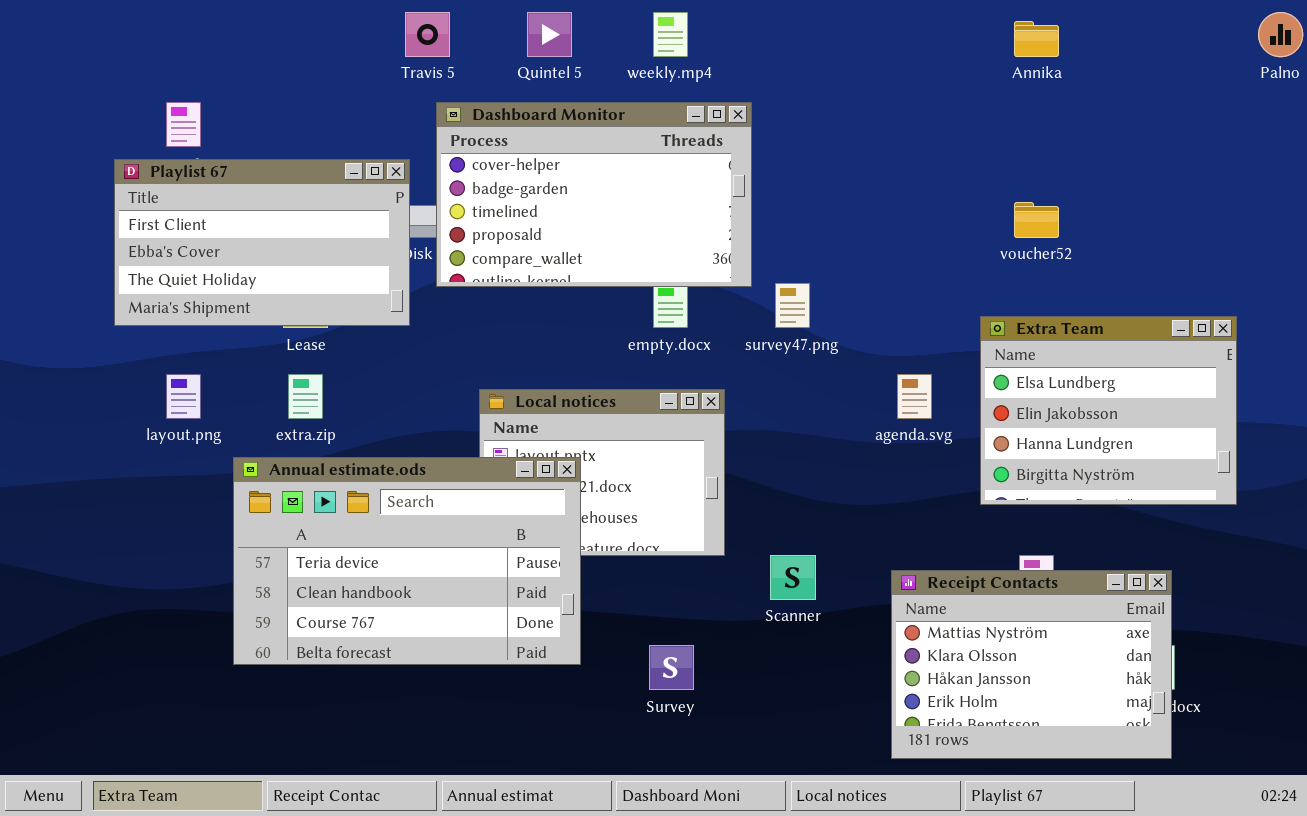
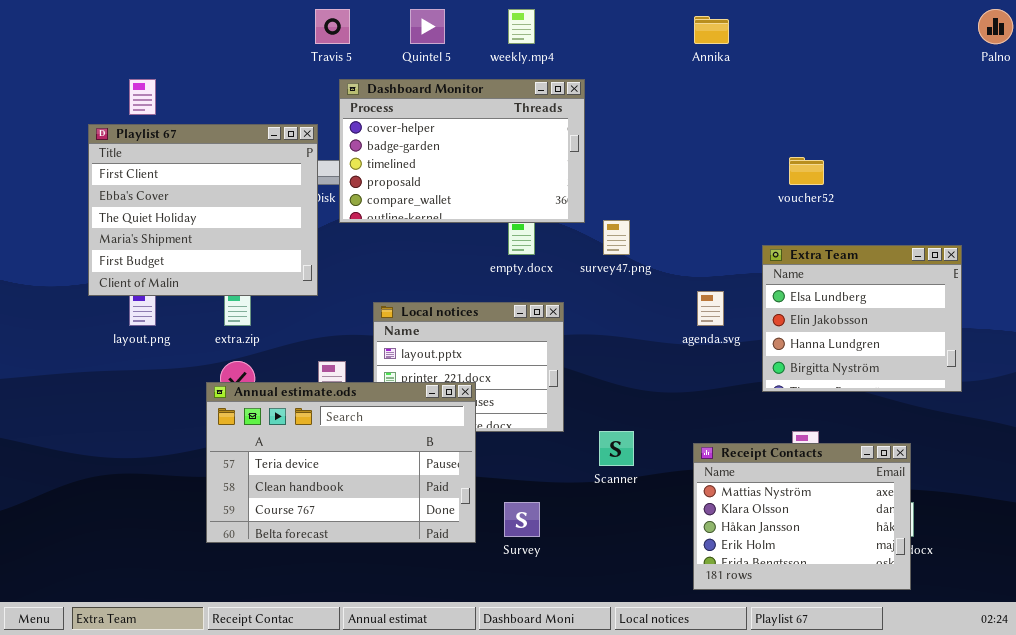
Annika: [1014,21,1059,57] -> [694,16,729,44], moved
Playlist 67: [114,159,410,326] -> [88,124,318,296], resized
Annual estimate.ods: [233,457,581,665] -> [206,382,476,543], moved

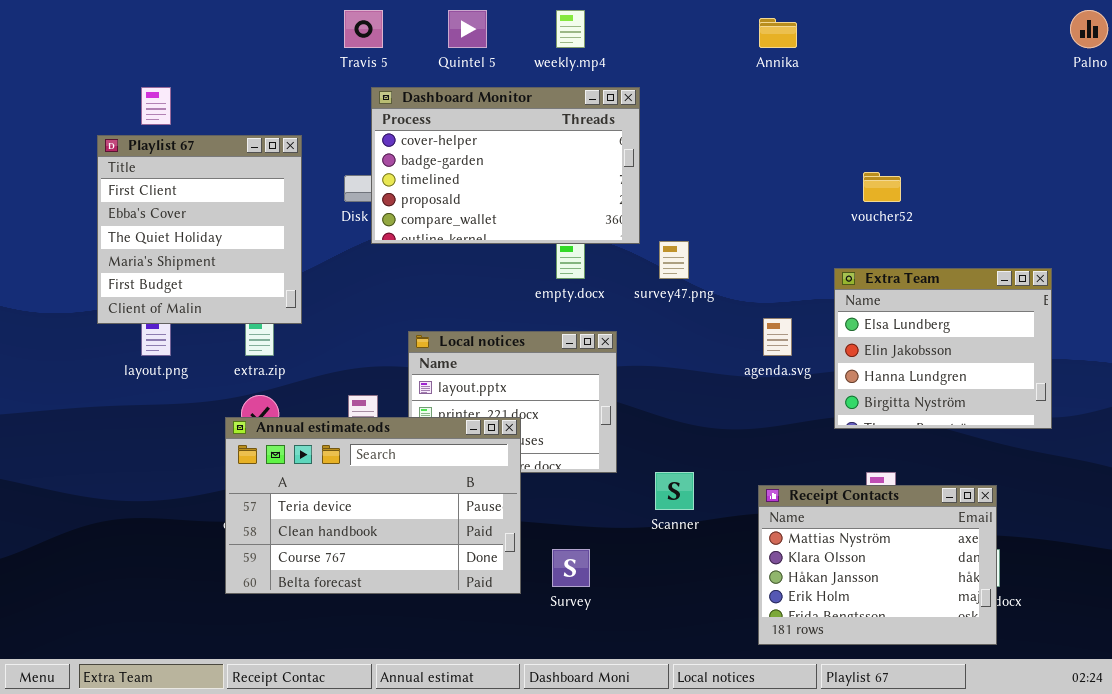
Playlist 67: [88,124,318,296] -> [97,135,302,324], resized

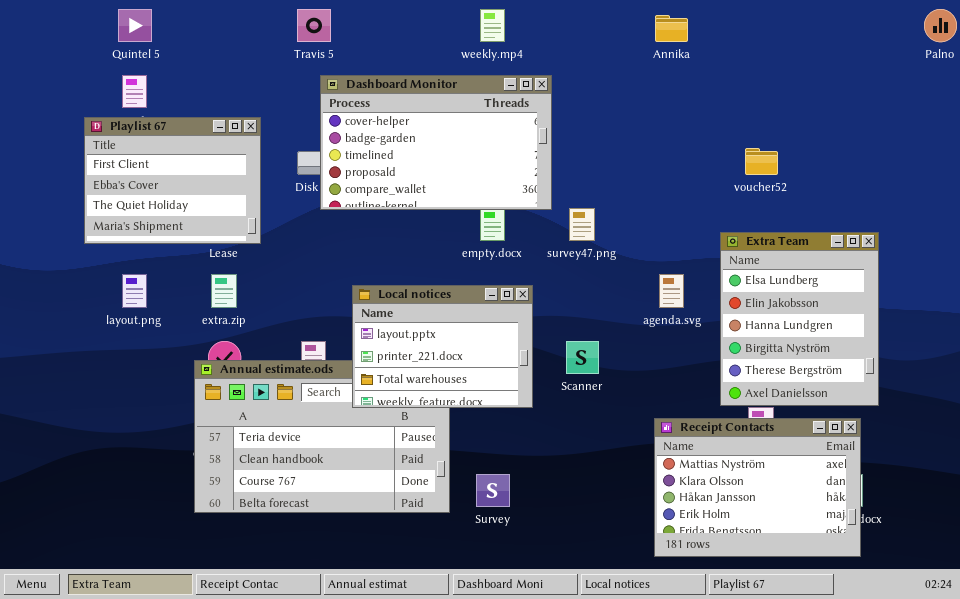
Quintel 5: [448,10,487,48] -> [118,9,152,42], moved
Playlist 67: [97,135,302,324] -> [84,117,261,244], resized
Extra Team: [834,268,1052,429] -> [720,232,879,406], resized
Local notices: [408,331,617,473] -> [352,285,533,408], raised
Scanner: [655,472,694,510] -> [566,341,599,374], moved

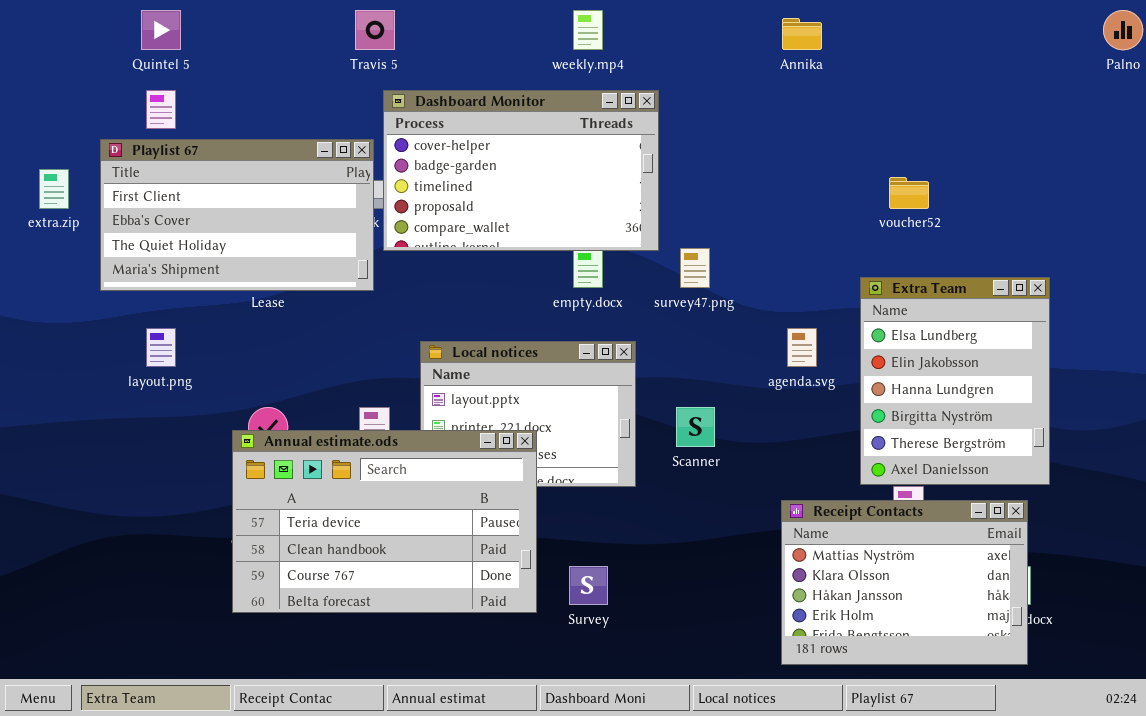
Playlist 67: [84,117,261,244] -> [100,139,374,291], resized
extra.zip: [211,274,237,308] -> [39,169,69,209], moved
Annual estimate.ods: [194,360,450,513] -> [232,430,537,613], raised

